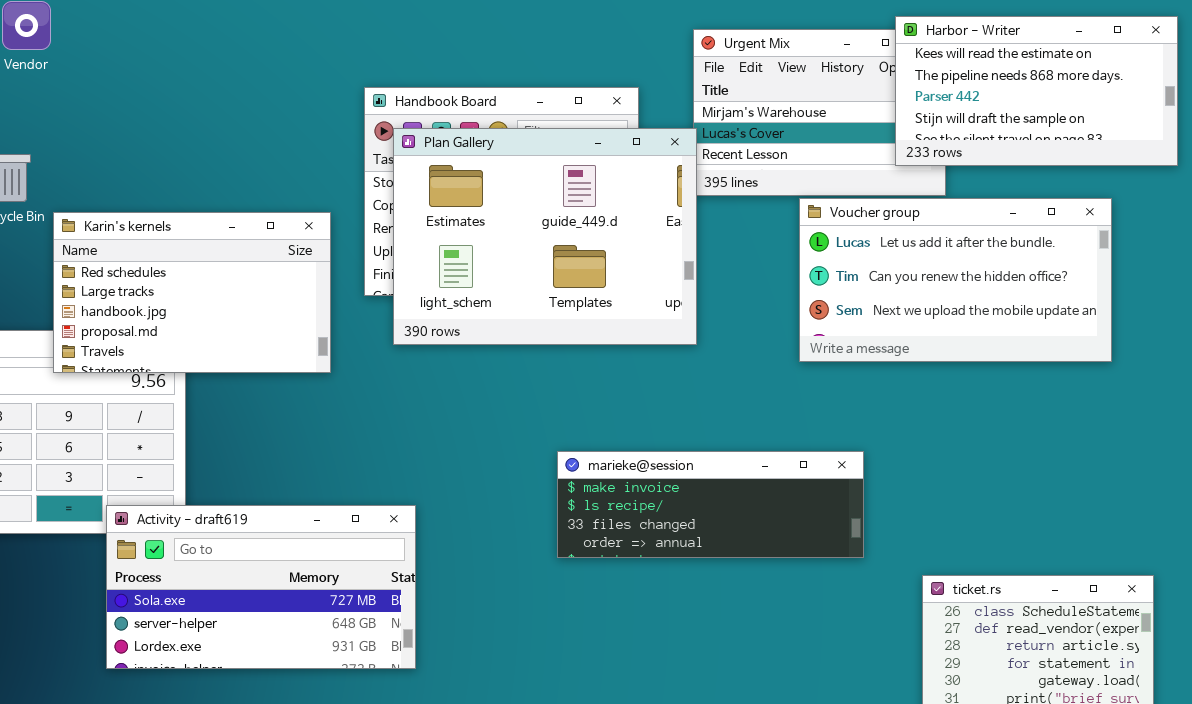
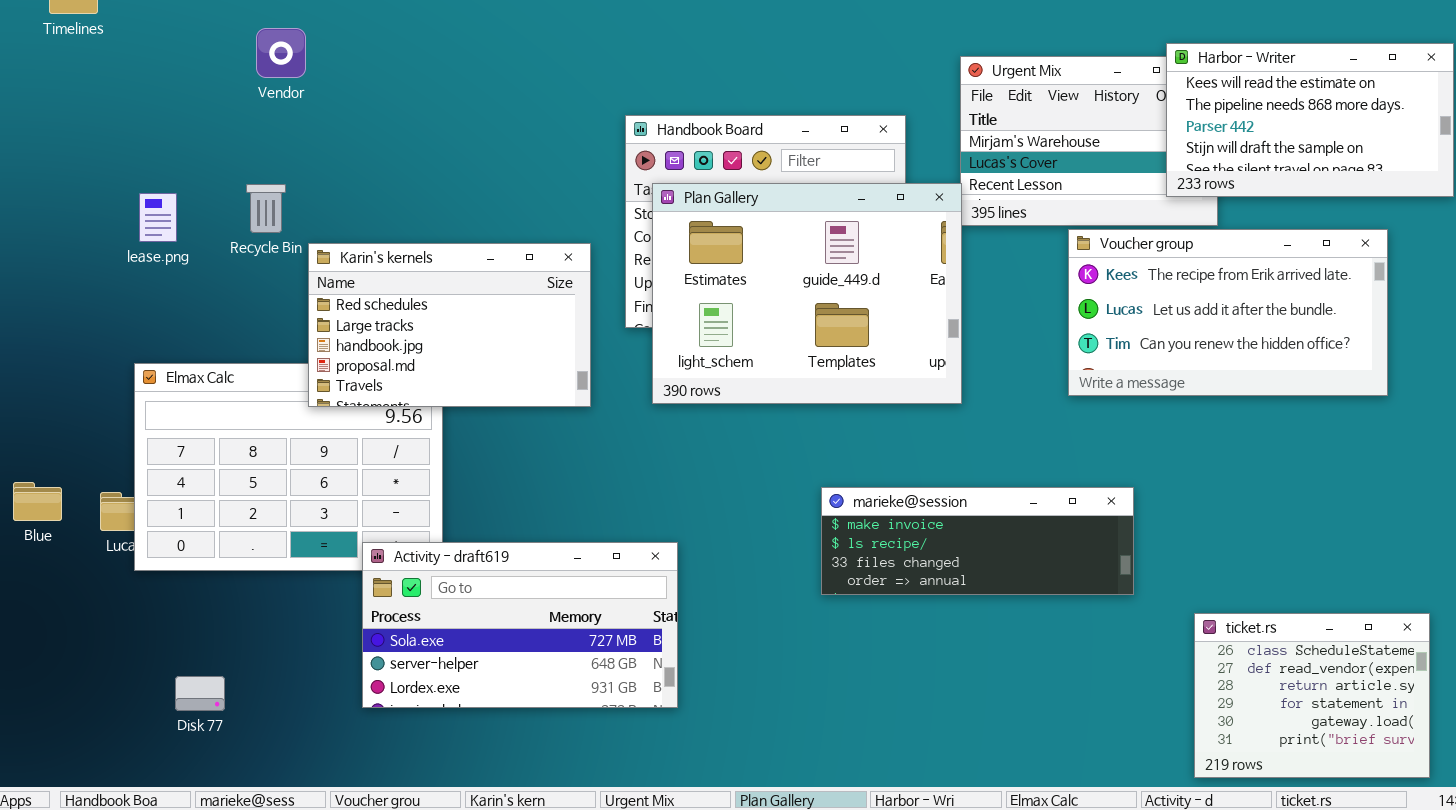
Plan Gallery: [393,128,697,345] -> [652,183,962,404], moved
Voucher group: [799,198,1112,362] -> [1068,229,1388,396], scrolled up 1 row

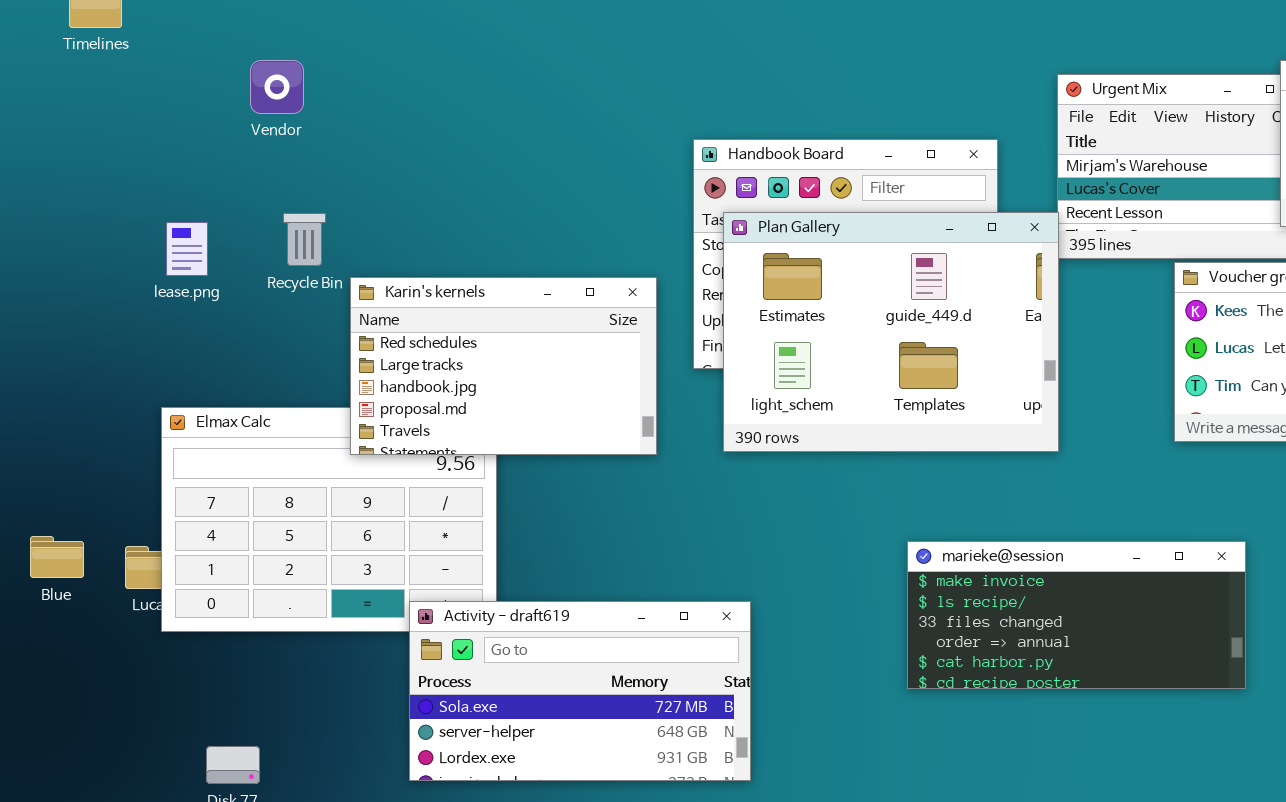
Vendor: [256,28,306,78] -> [250,60,304,114], moved
marieke@session: [821,487,1134,595] -> [907,541,1246,689], resized

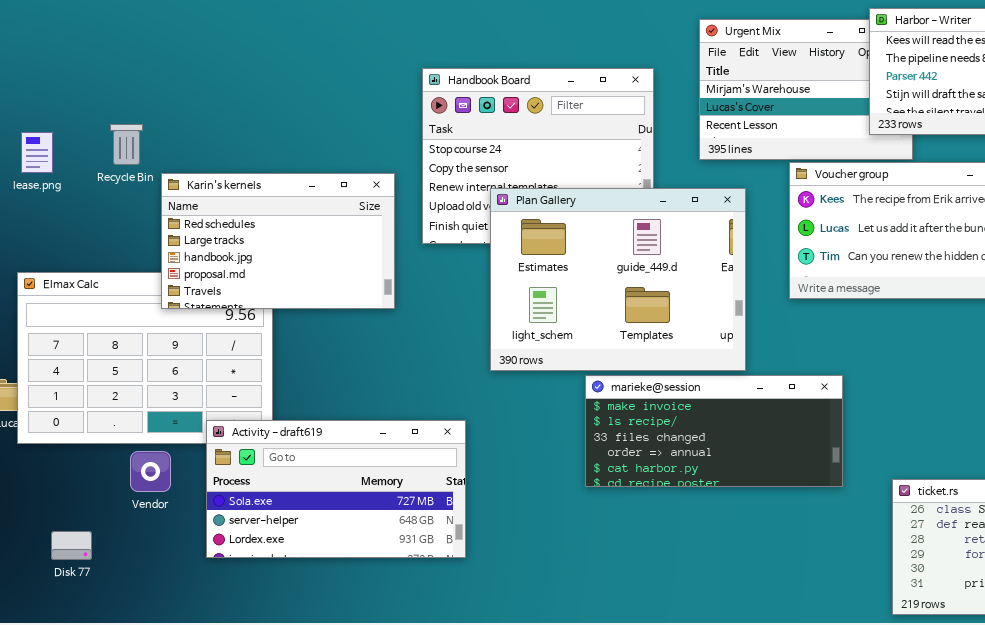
Vendor: [250,60,304,114] -> [130,451,171,492], moved
Plan Gallery: [723,212,1059,452] -> [490,188,746,371], moved

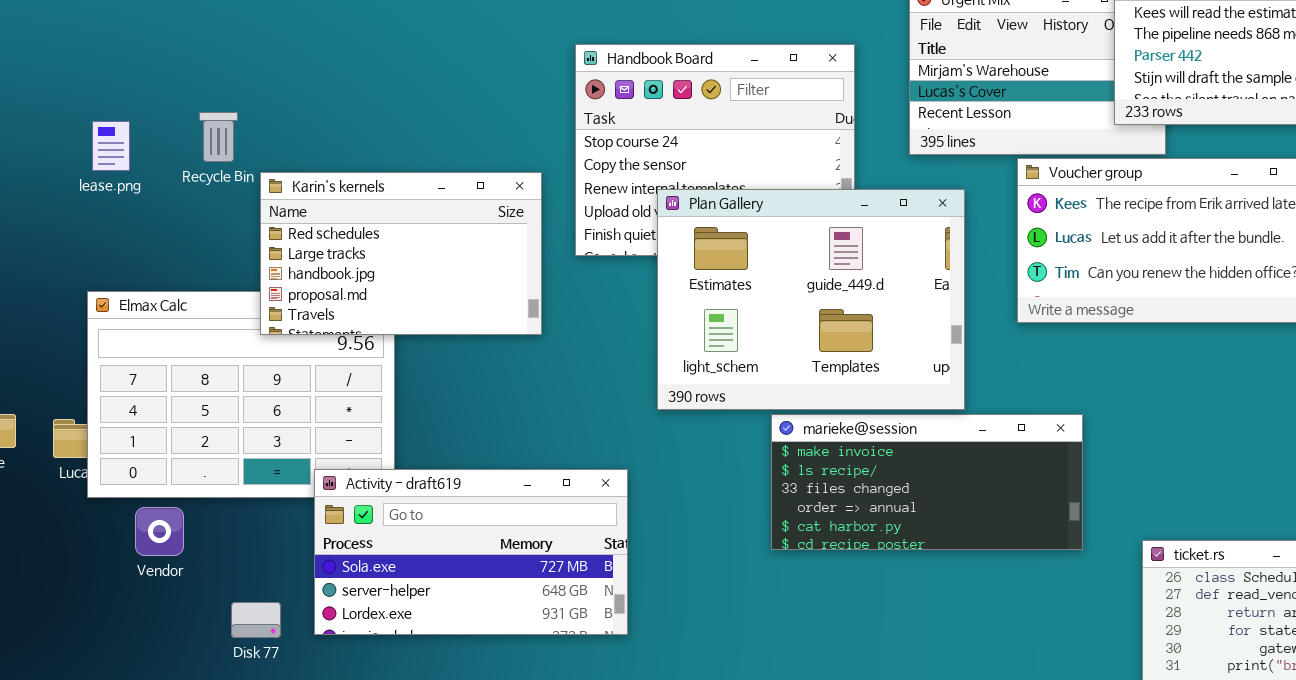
Vendor: [130,451,171,492] -> [135,507,184,556], moved
Disk 77: [51,531,92,560] -> [231,602,281,638], moved

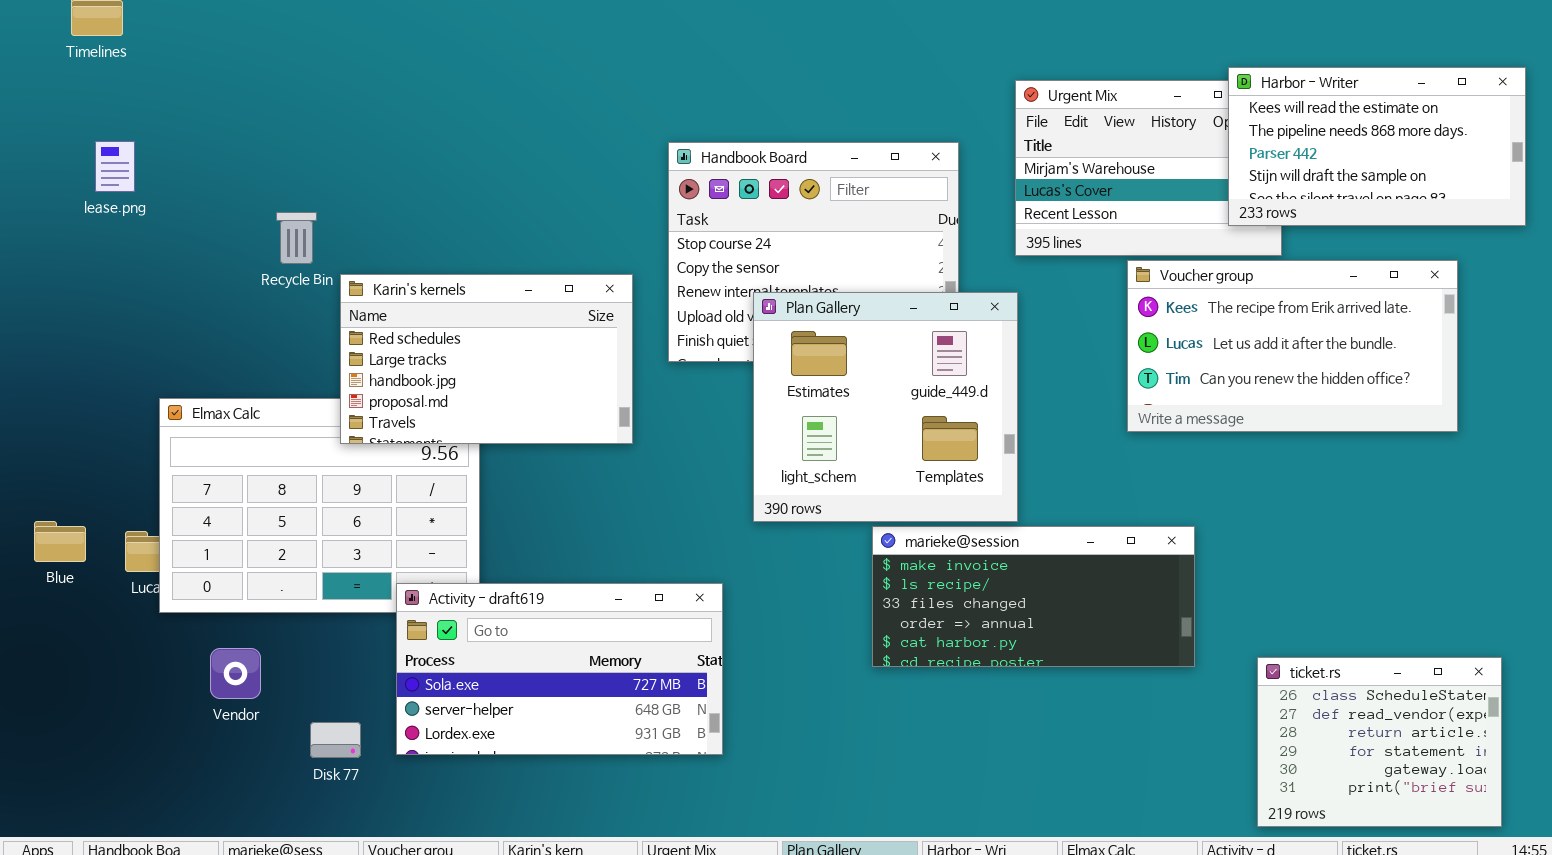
lease.png: [92,121,130,171] -> [95,141,135,192], moved
Plan Gallery: [657,189,965,410] -> [753,292,1018,522], resized
Vendor: [135,507,184,556] -> [210,648,261,699], moved

